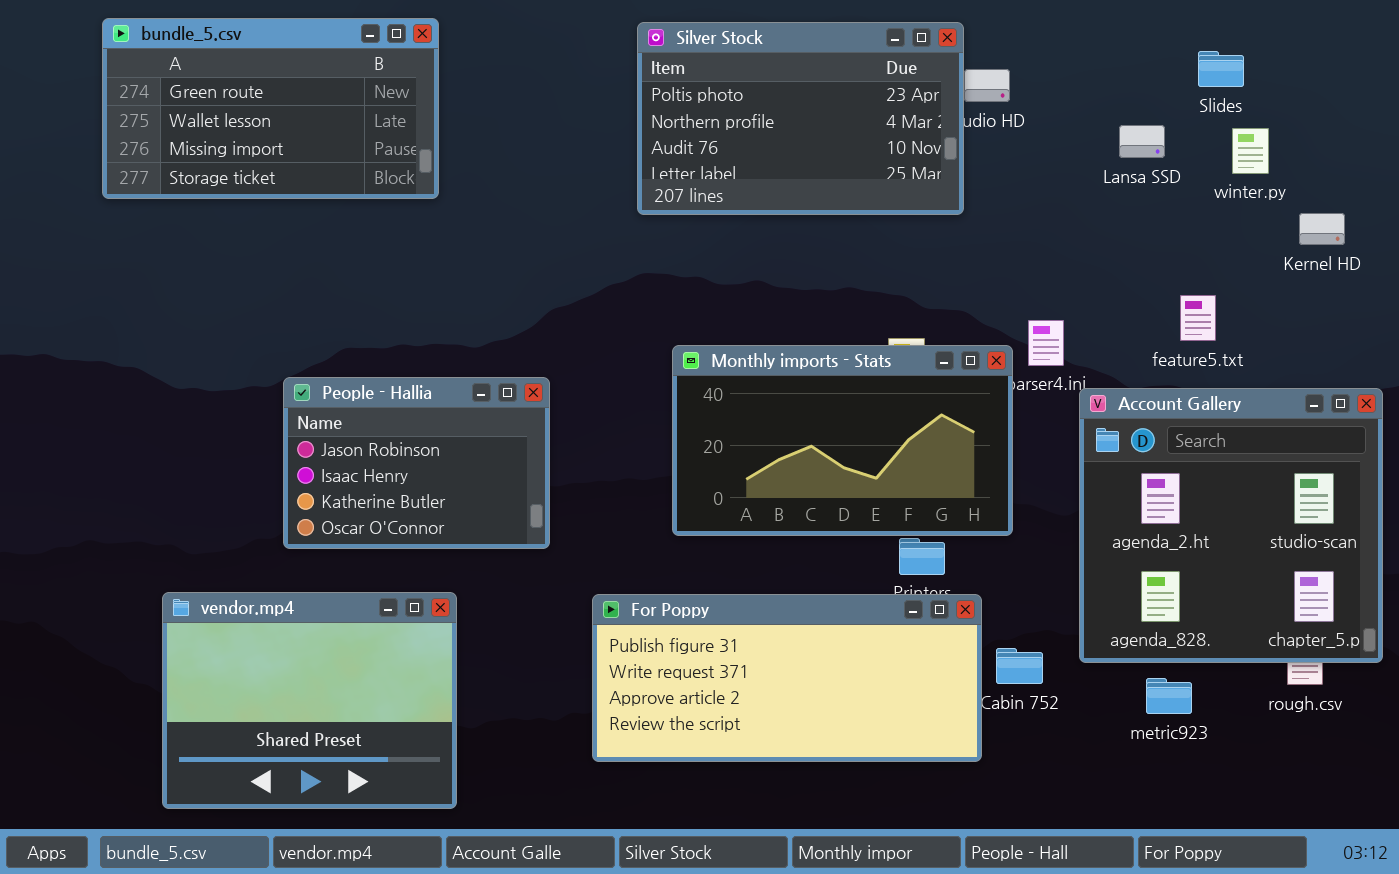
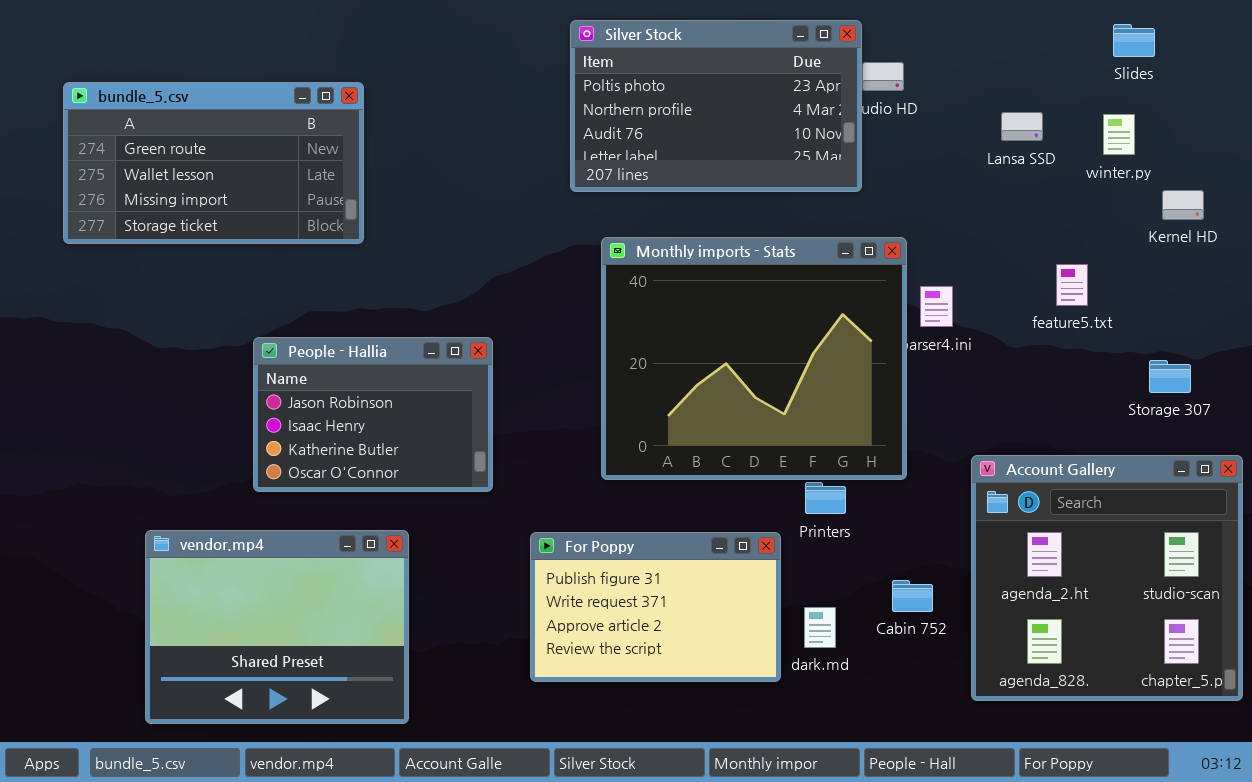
bundle_5.csv: [102,18,439,199] -> [63,82,364,244], moved
Slides: [1198,51,1244,87] -> [1113,24,1155,57], moved
Monthly imports - Stats: [672,345,1013,536] -> [601,237,907,480], resized
Account Gallery: [1079,388,1383,663] -> [971,455,1243,701], moved
For Poppy: [592,594,982,762] -> [530,532,781,682], resized

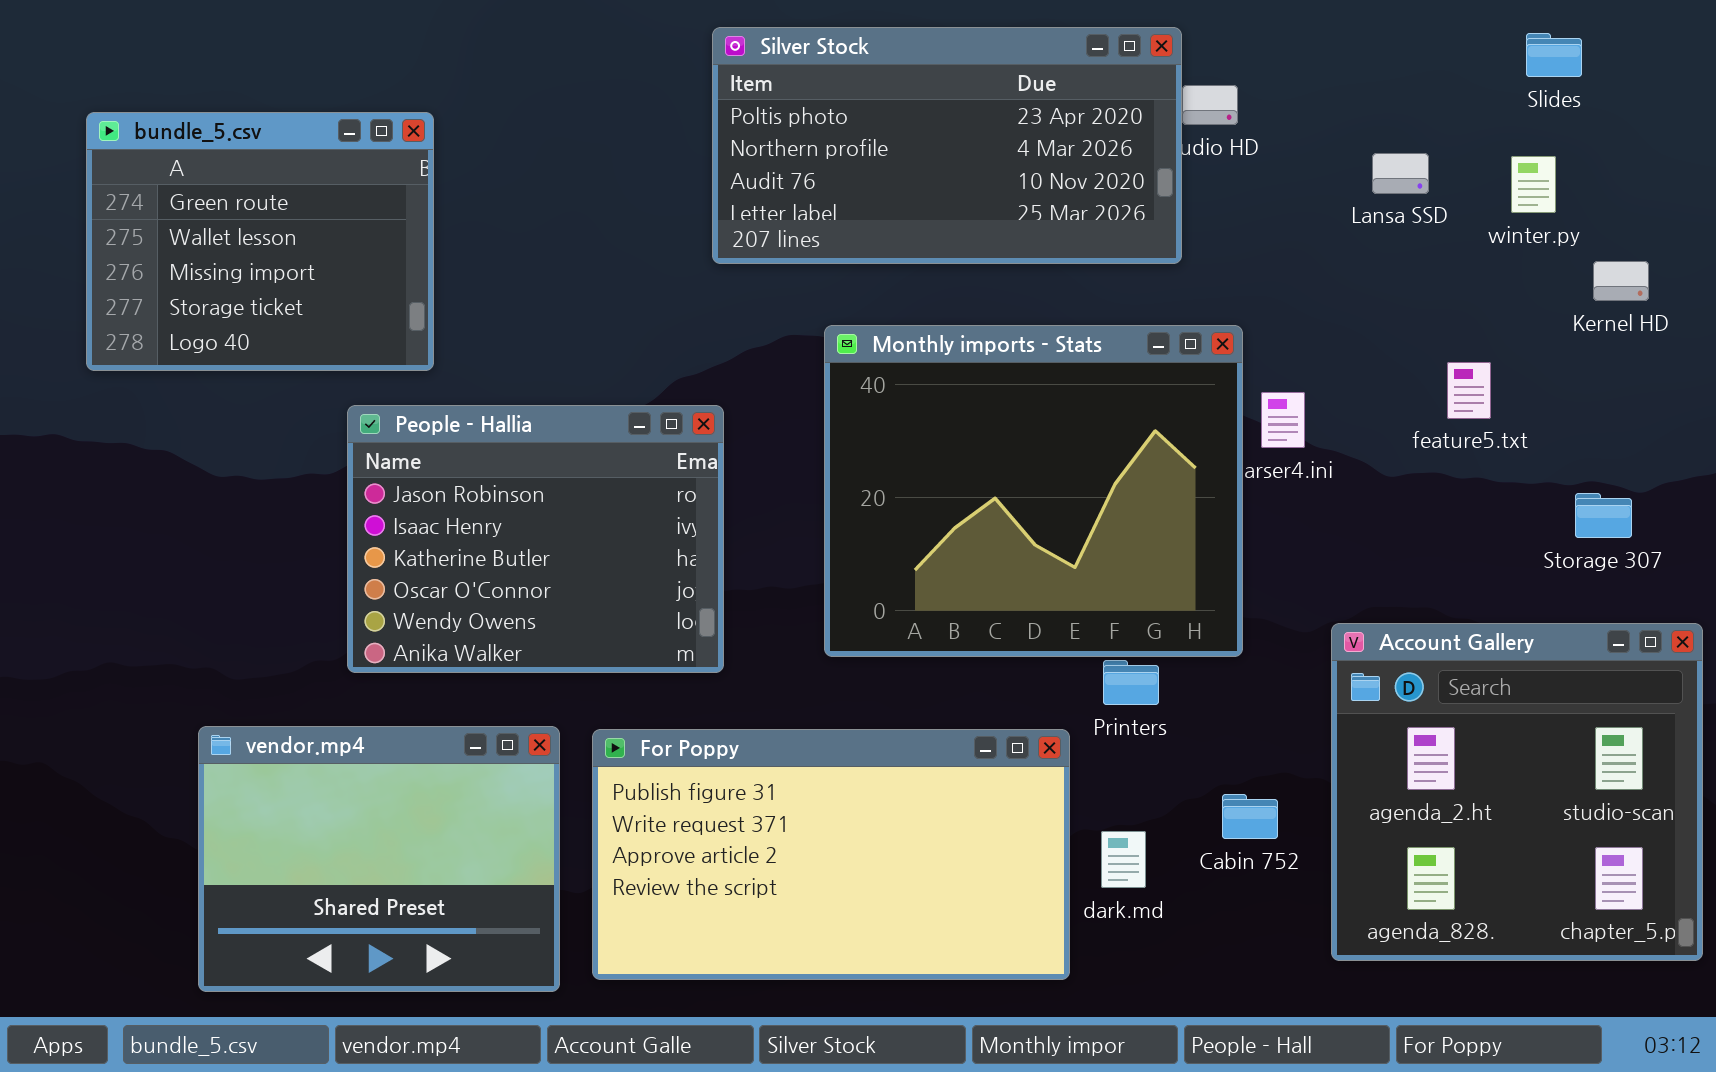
Silver Stock: [570,20,862,192] -> [712,27,1182,264], resized
bundle_5.csv: [63,82,364,244] -> [86,112,434,371], resized
People - Hallia: [253,337,493,492] -> [347,405,724,673], resized
For Poppy: [530,532,781,682] -> [592,729,1070,980], resized

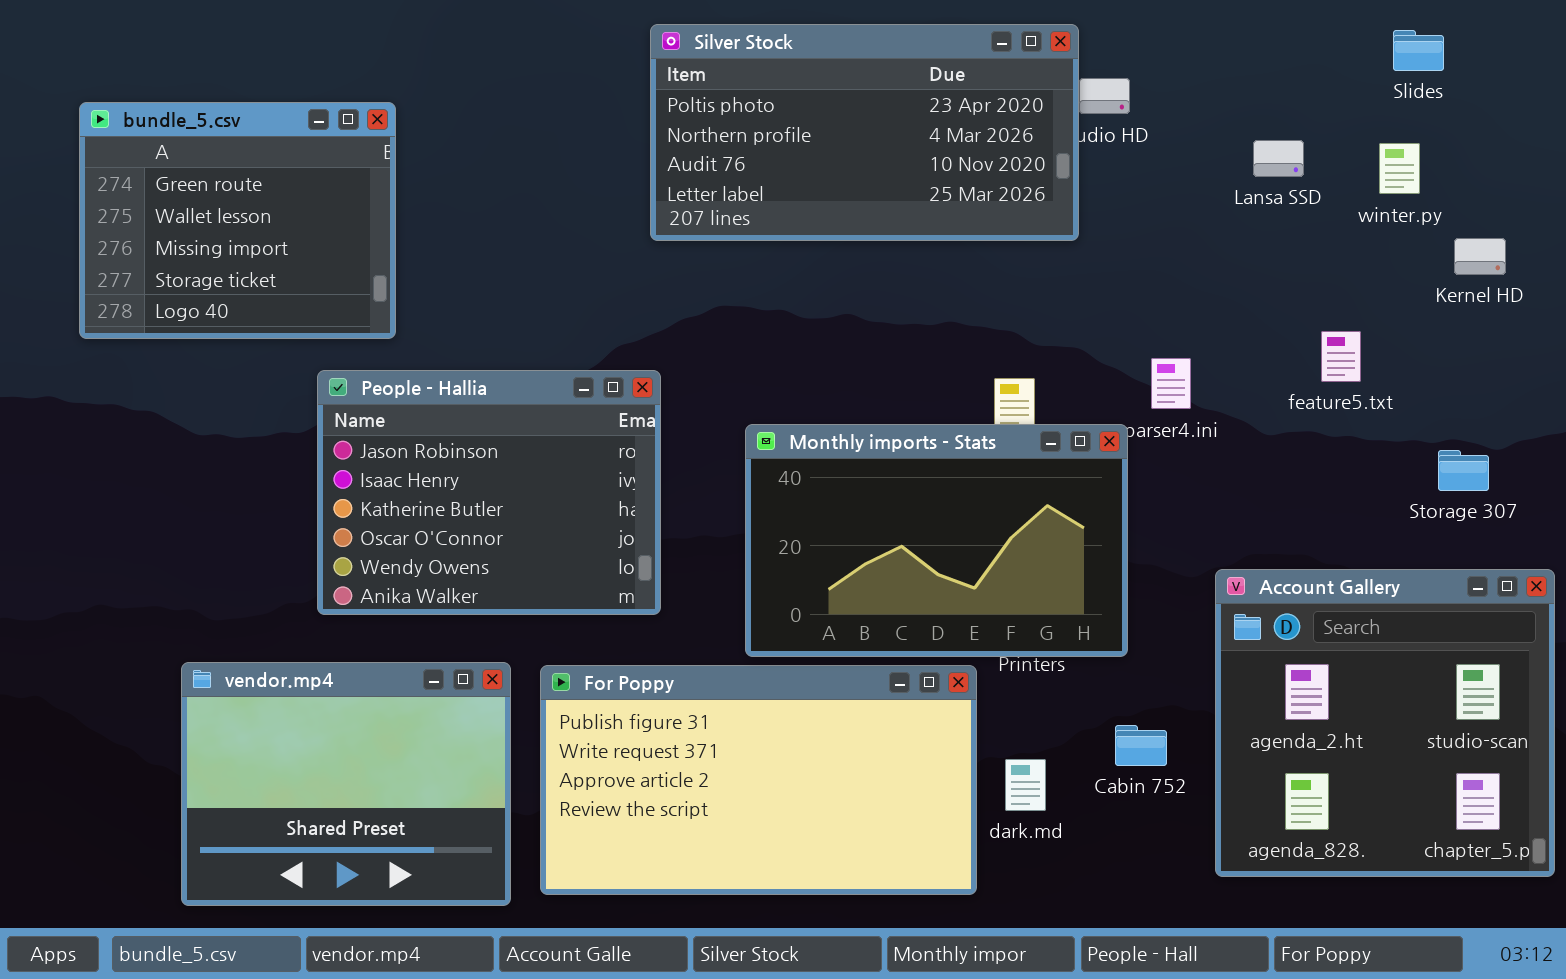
Monthly imports - Stats: [824,325,1243,657] -> [745,424,1128,657], moved, resized

